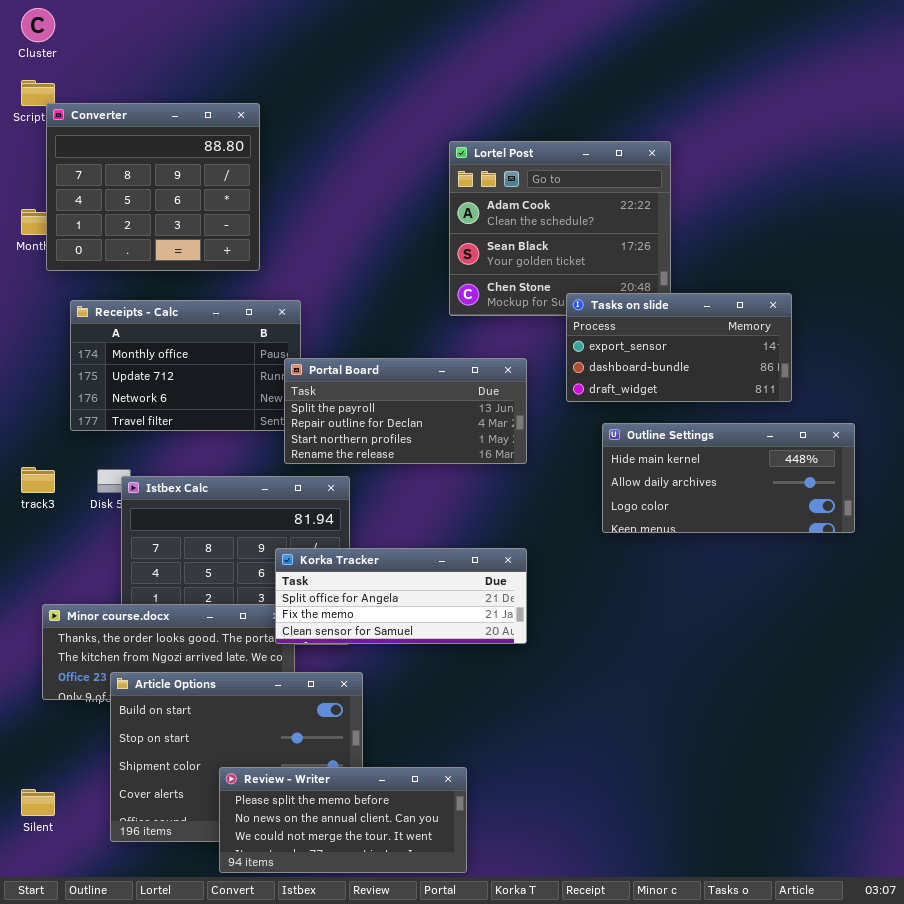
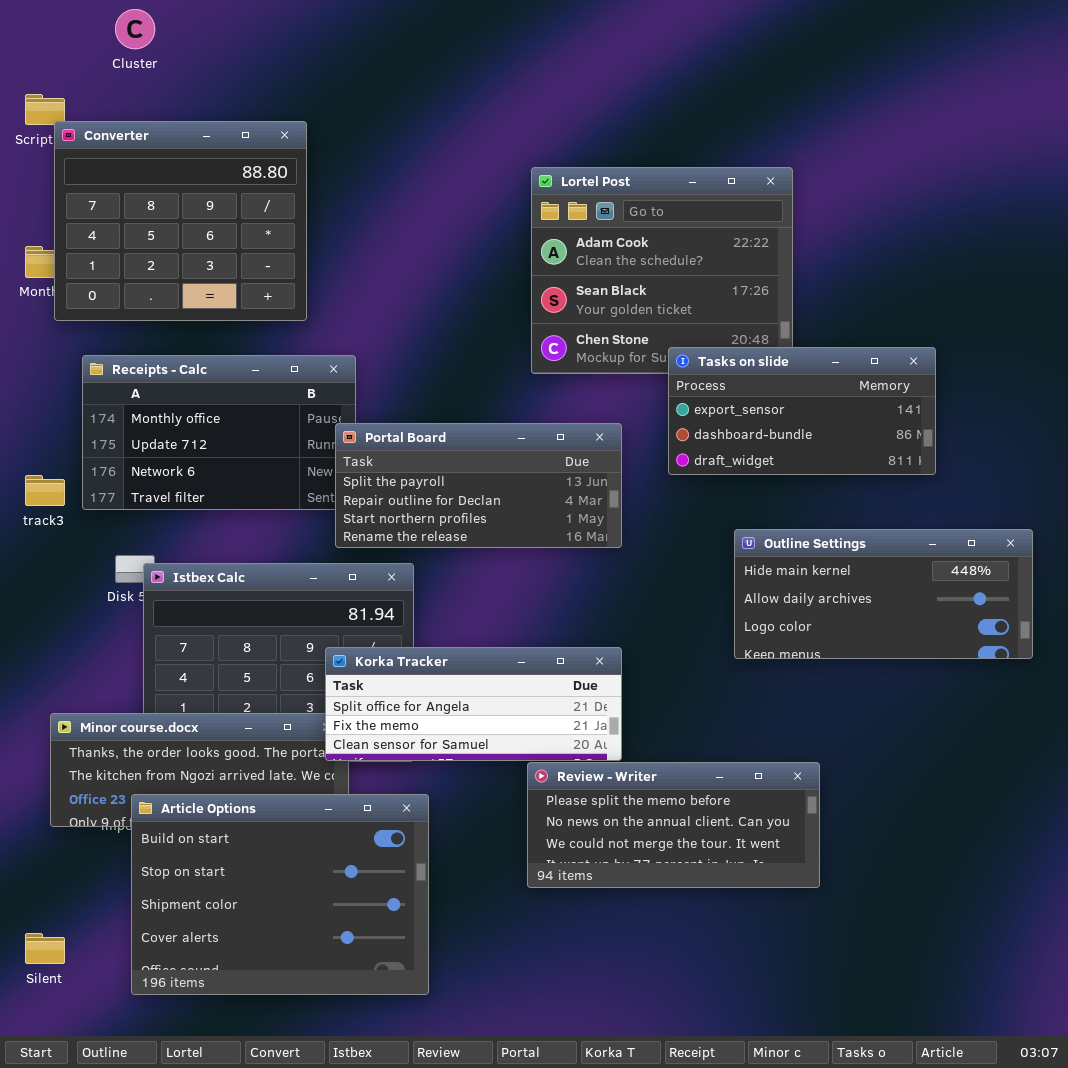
Cluster: [21,8,55,42] -> [115,9,155,49], moved
Outline Settings: [602,423,855,533] -> [734,529,1033,659], moved
track3: [21,467,55,493] -> [25,475,65,506], moved
Review - Writer: [219,767,467,873] -> [527,762,820,888], moved

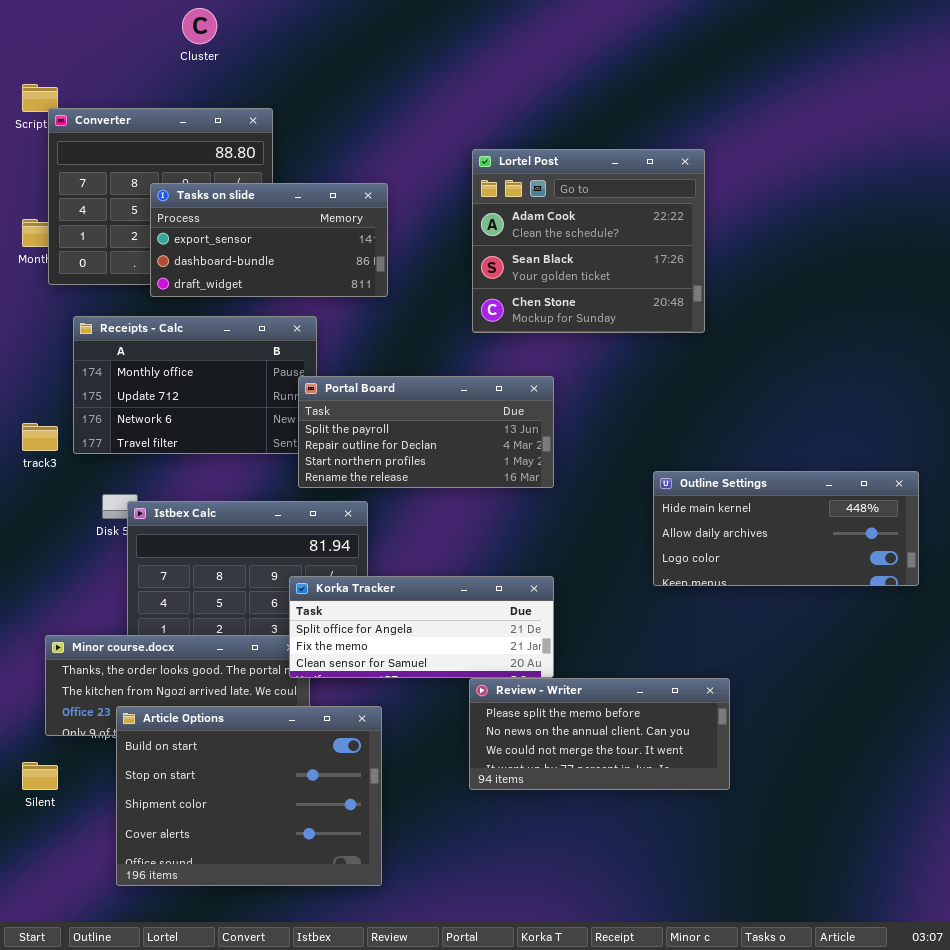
Cluster: [115,9,155,49] -> [182,8,217,44], moved
Tasks on slide: [668,347,936,475] -> [150,183,388,297], moved
Silent: [25,933,65,964] -> [22,762,58,790], moved

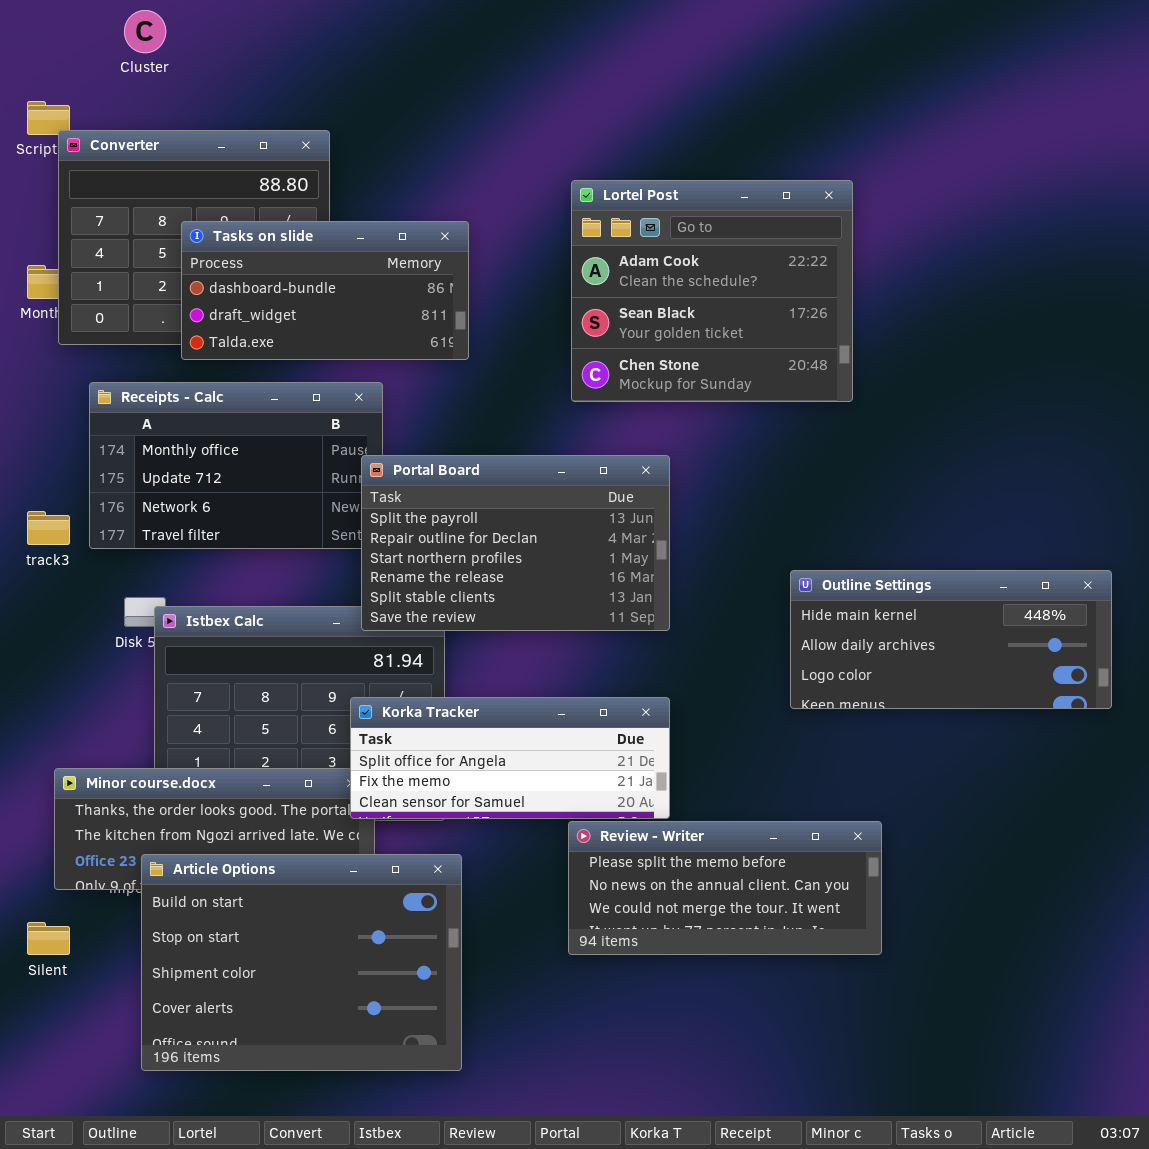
Cluster: [182,8,217,44] -> [124,10,166,53], moved
Tasks on slide: [150,183,388,297] -> [181,221,469,360], scrolled down 1 row
Portal Board: [298,376,554,488] -> [361,455,670,631], resized

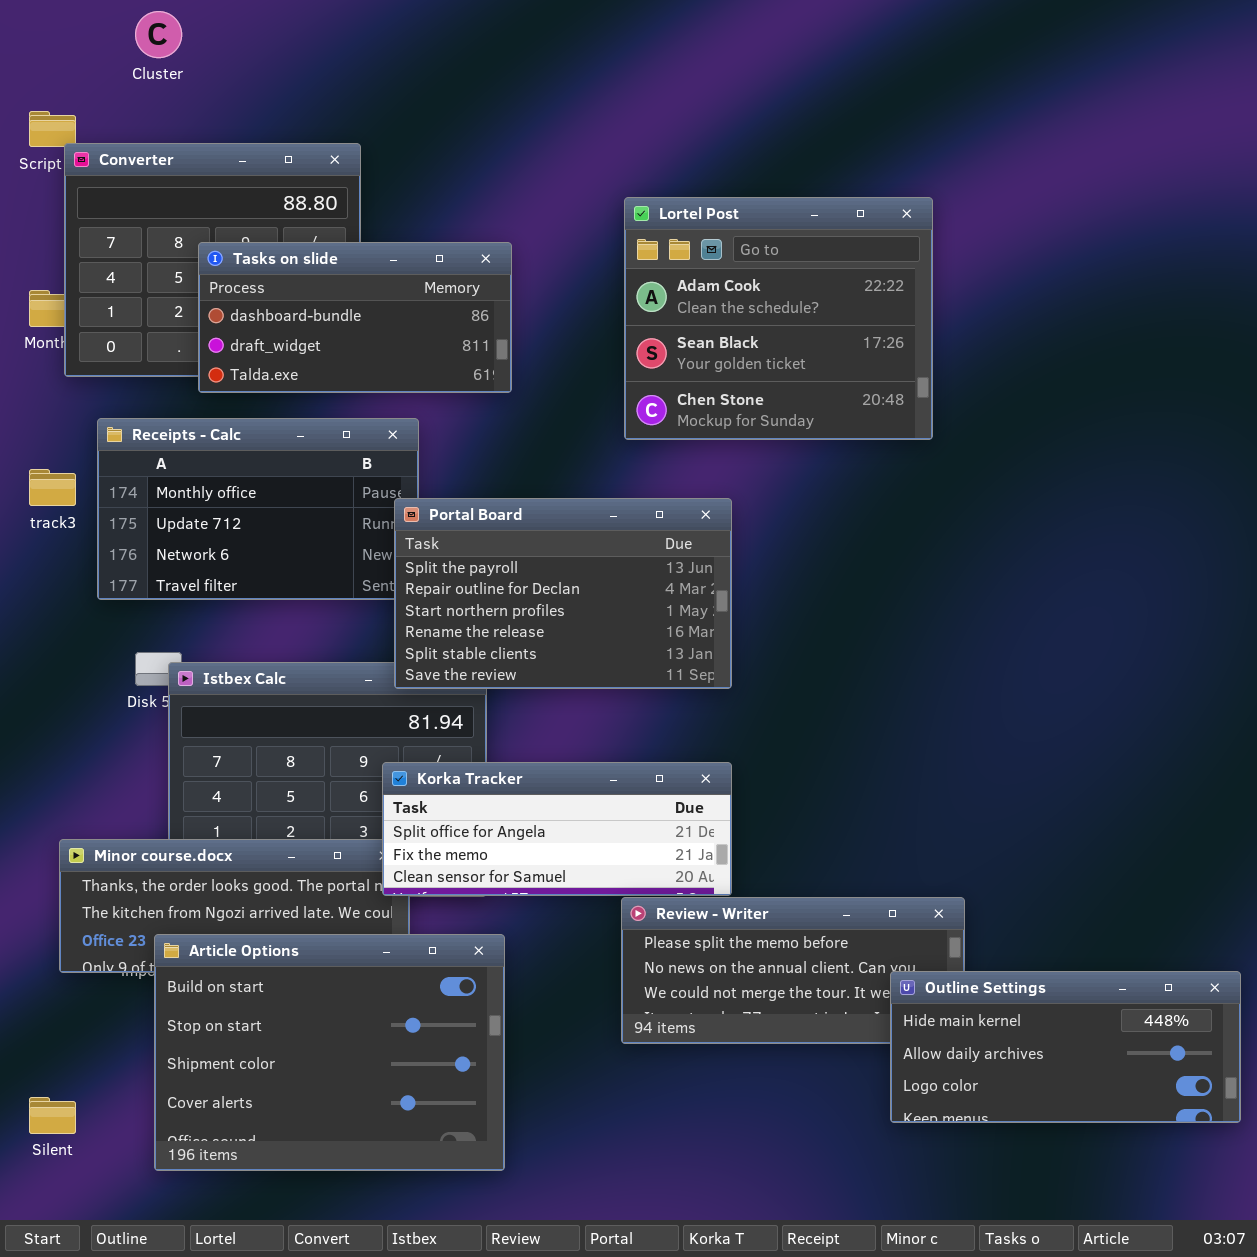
track3: [27,511,70,545] -> [29,469,76,506], moved
Outline Settings: [790,570,1112,709] -> [890,971,1241,1123], moved
Silent: [27,922,70,955] -> [29,1097,76,1134], moved

